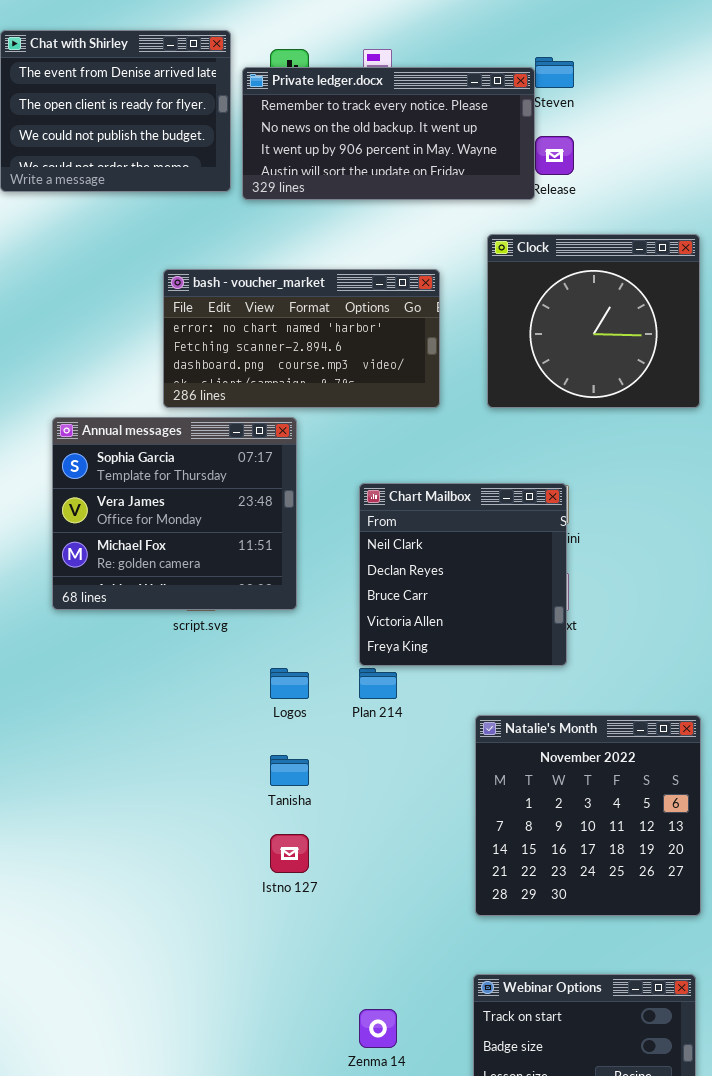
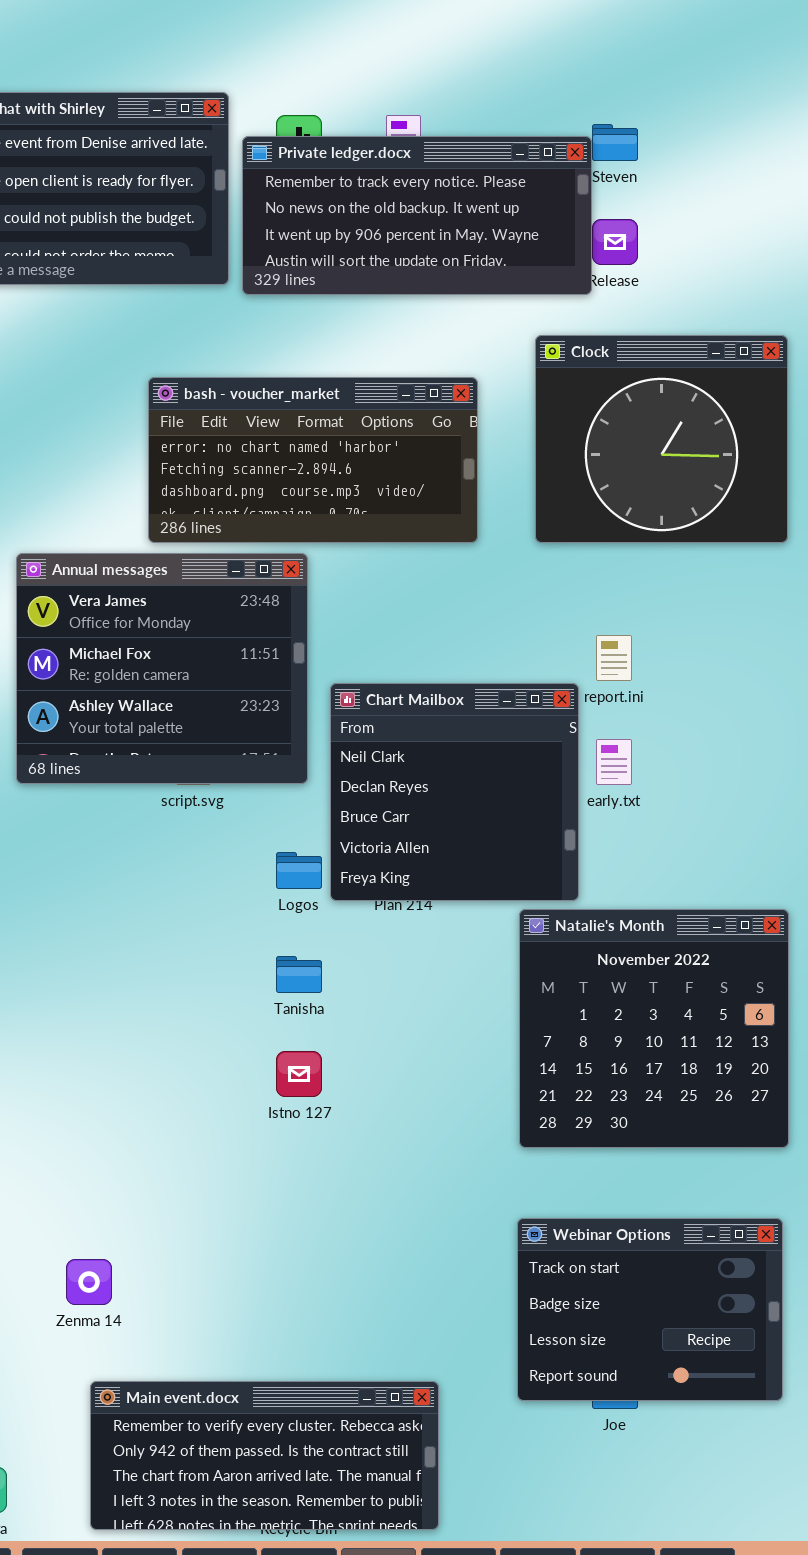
Annual messages: [52,417,297,610] -> [16,553,308,784], scrolled down 1 row
Chart Mailbox: [359,483,567,666] -> [330,683,579,901], moved
Zenma 14: [359,1009,397,1048] -> [66,1259,112,1305], moved

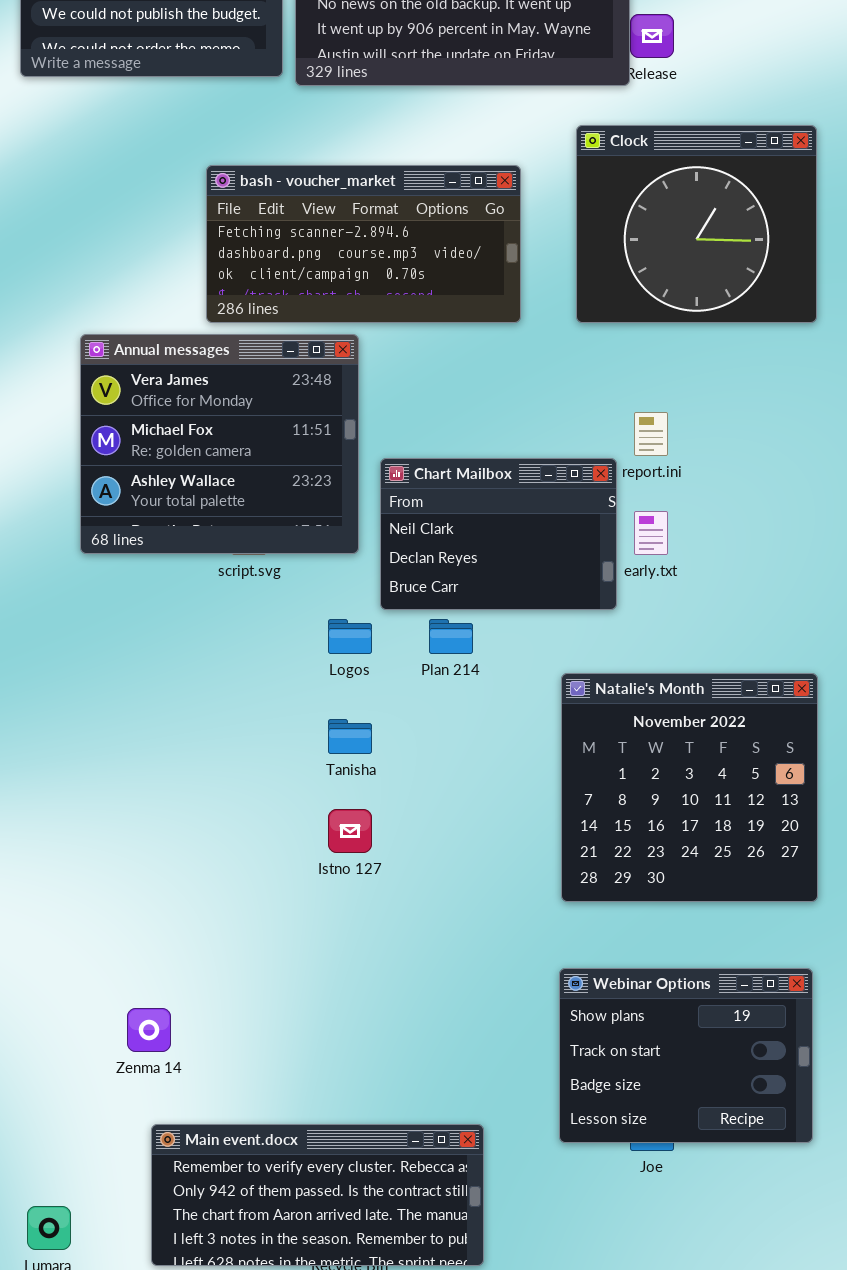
bash - voucher_market: [148,377,478,543] -> [206,165,521,323], scrolled down 1 row
Chart Mailbox: [330,683,579,901] -> [380,458,617,610], resized
Webinar Options: [517,1218,783,1401] -> [559,968,813,1143], scrolled up 1 row

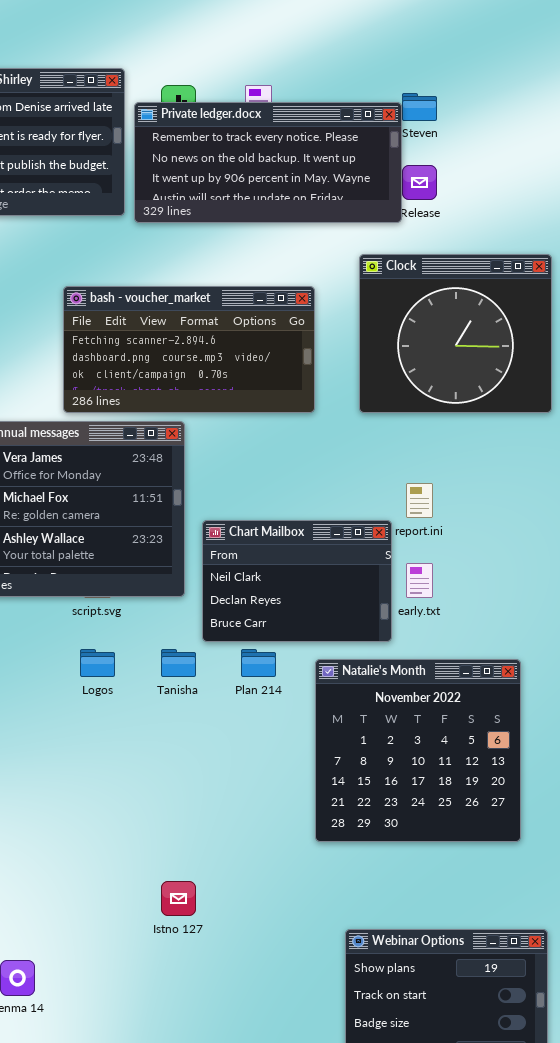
Logos: [328,619,372,654] -> [80,649,115,677], moved
Natalie's Month: [561,673,818,902] -> [315,659,521,842], moved
Tanisha: [328,719,372,754] -> [161,649,196,677], moved
Istno 127: [328,809,372,853] -> [161,881,196,916], moved

